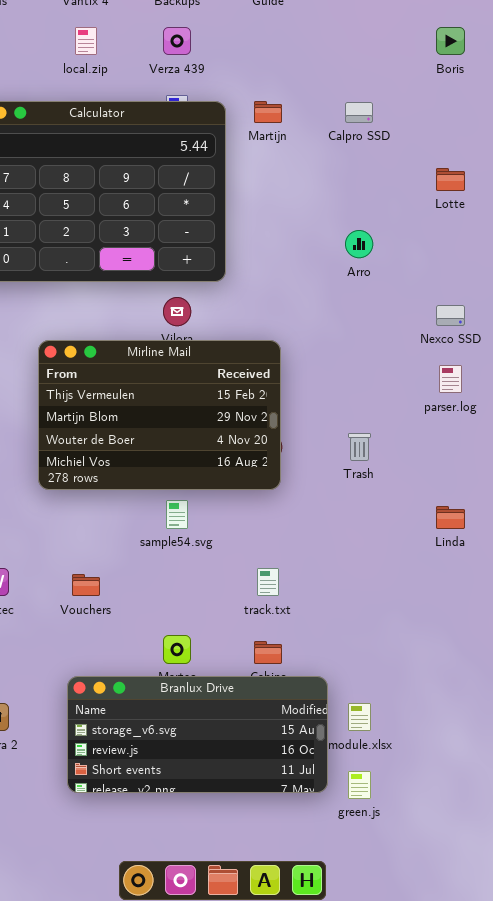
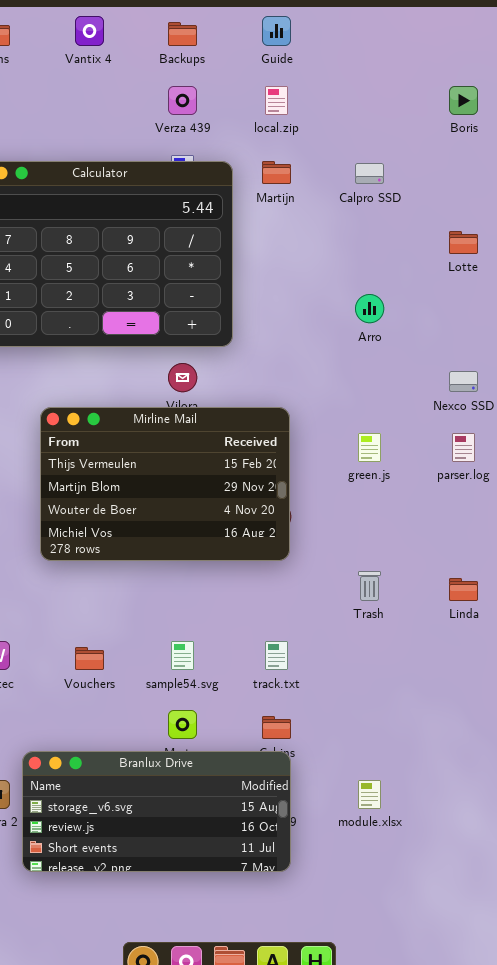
local.zip: [75,27,97,55] -> [265,86,288,115], moved
Trash: [348,433,371,461] -> [358,571,381,601], moved
sample54.svg: [166,500,188,529] -> [171,641,194,670], moved
Branlux Drive: [67,676,328,793] -> [22,751,291,872], moved
green.js: [348,771,371,799] -> [358,433,381,462], moved

